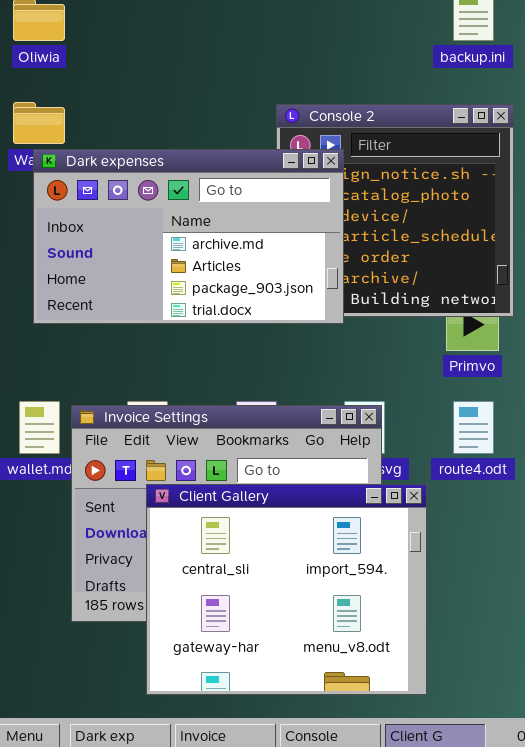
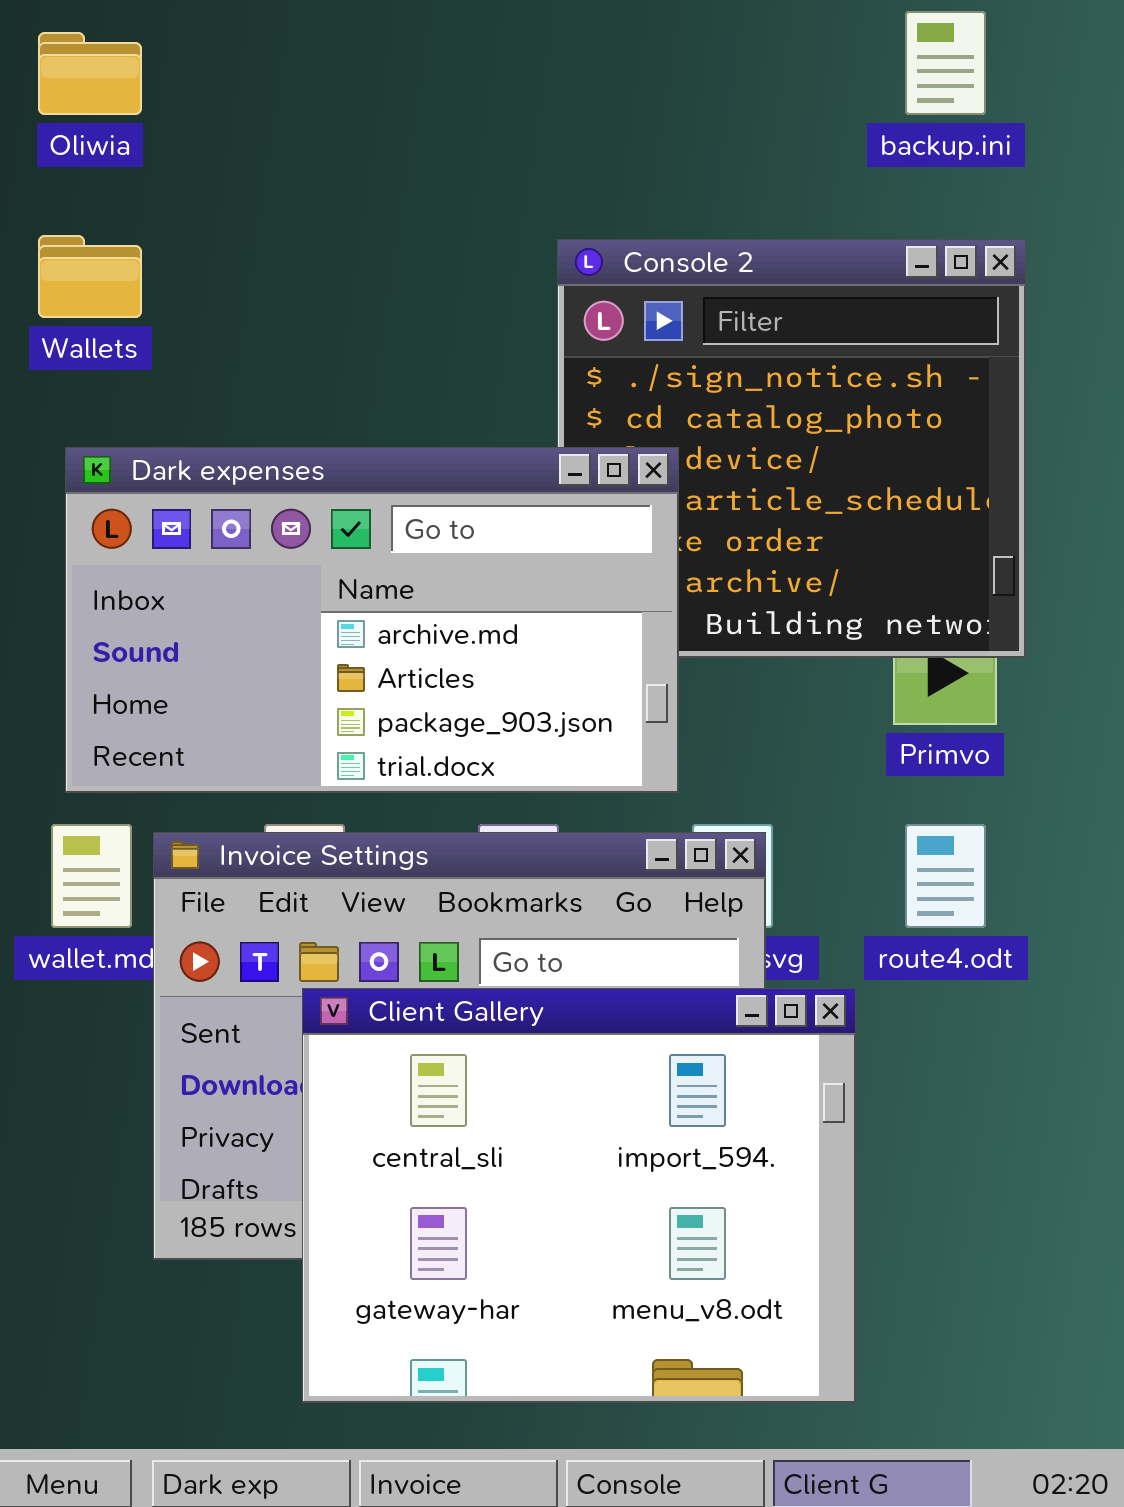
Dark expenses: [33,149,344,324] -> [65,447,679,793], moved

